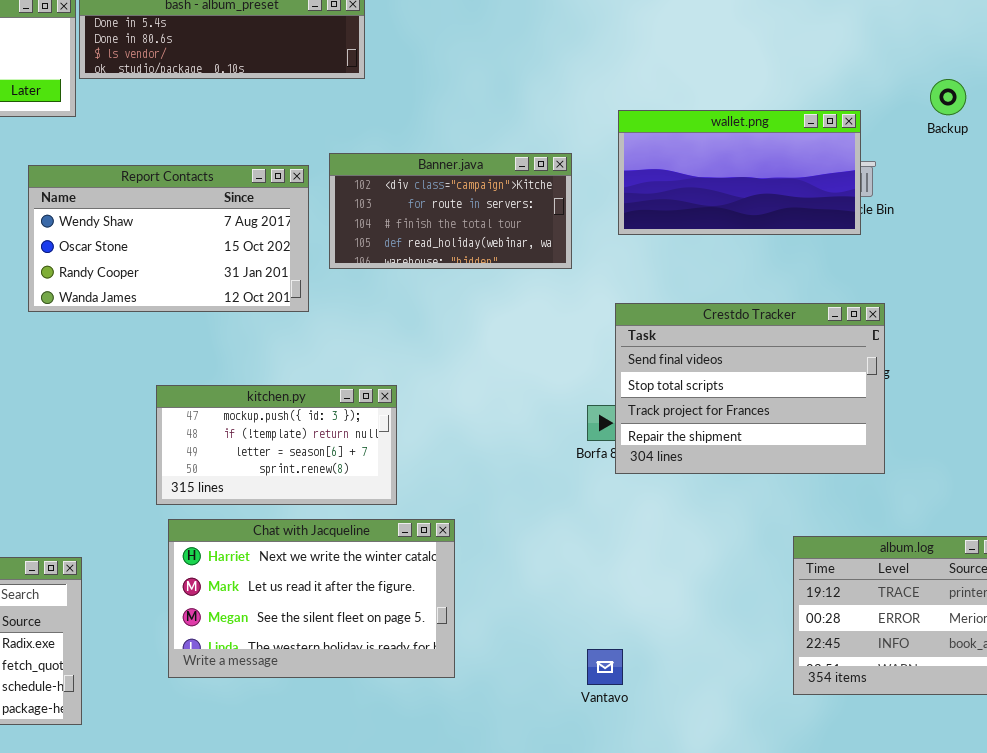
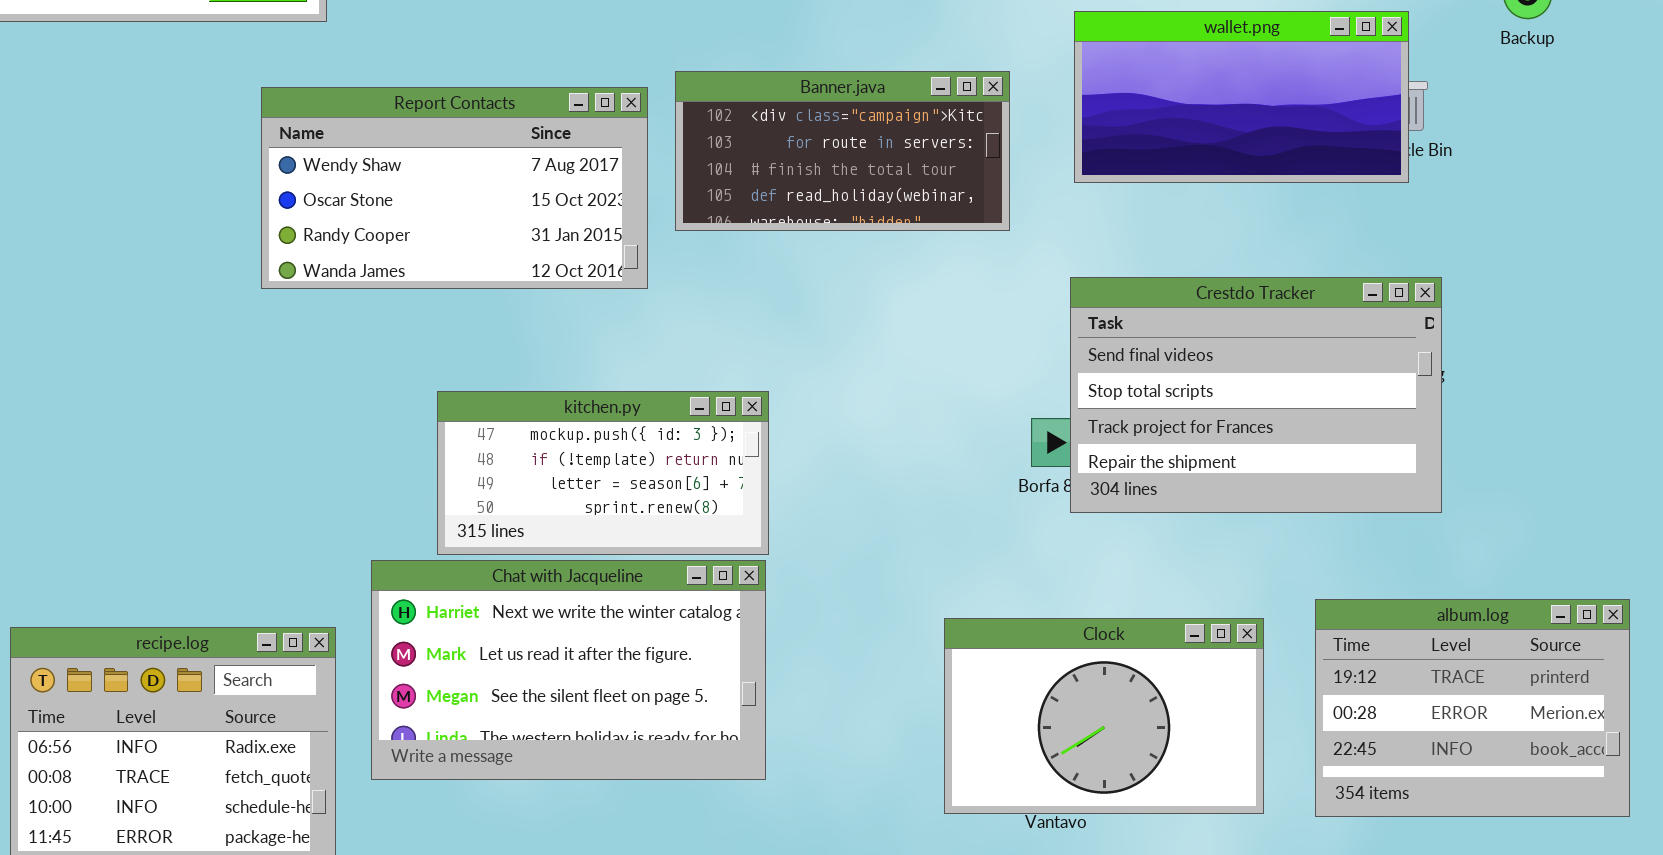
Chat with Jacqueline: [168,519,455,678] -> [371,560,766,780], moved
Clock: none -> [944,618,1264,814], opened

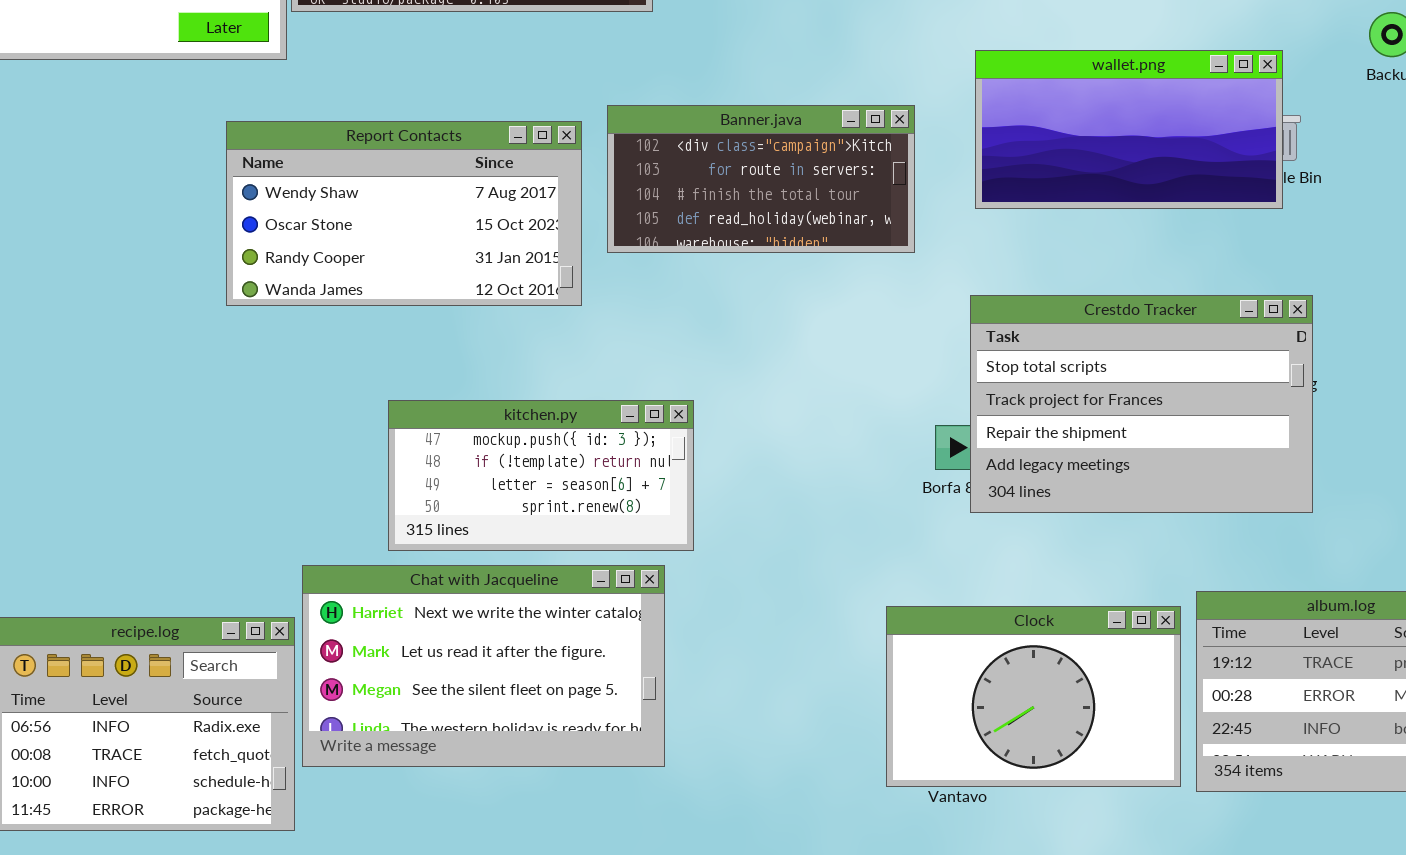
Crestdo Tracker: [1070,277,1442,513] -> [970,295,1313,513], scrolled down 1 row
Chat with Jacqueline: [371,560,766,780] -> [302,565,665,767], moved
Clock: [944,618,1264,814] -> [886,606,1181,787], moved

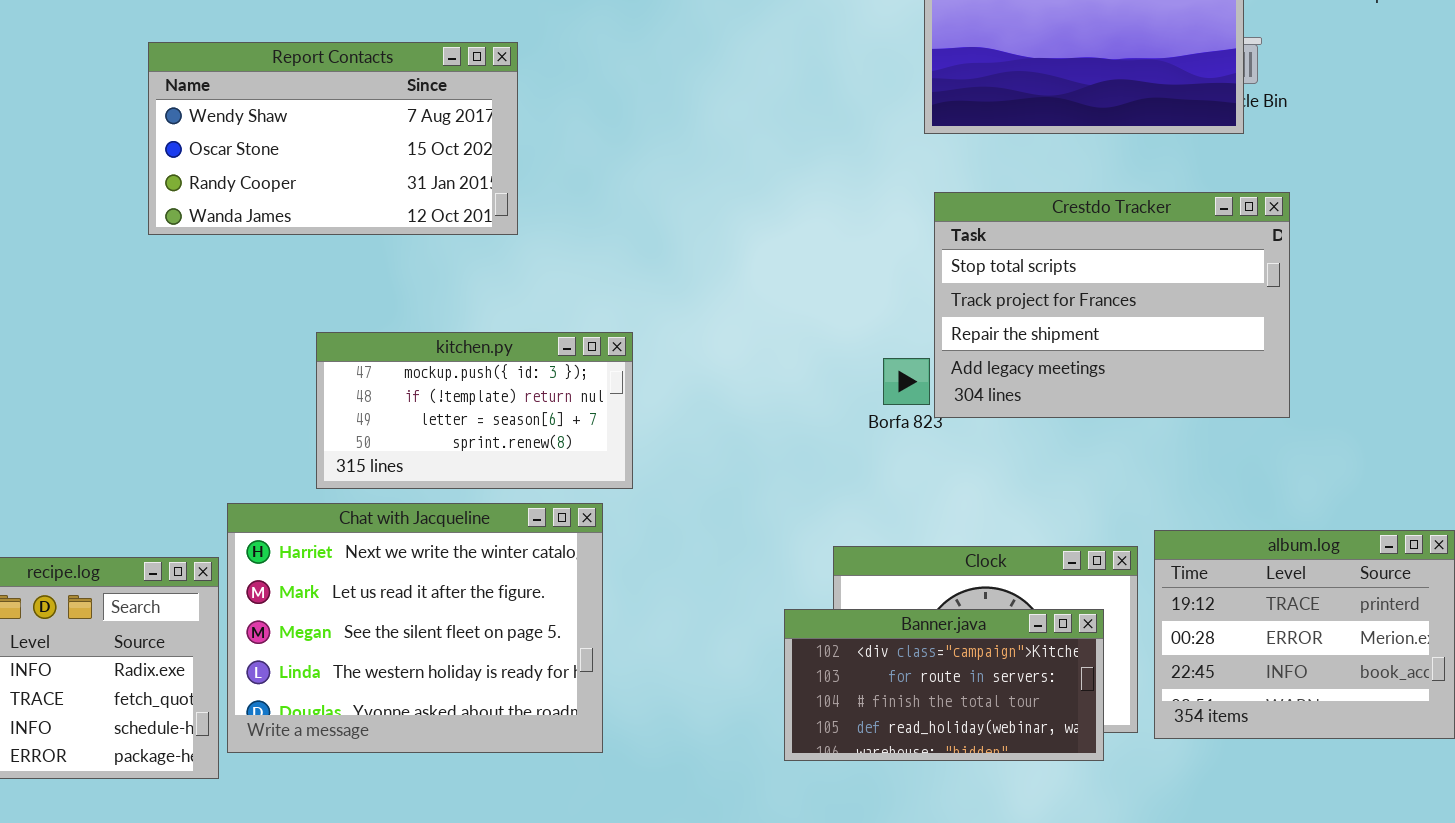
Banner.java: [607,105,915,253] -> [784,609,1104,761], moved
Crestdo Tracker: [970,295,1313,513] -> [934,192,1290,418], moved
Chat with Jacqueline: [302,565,665,767] -> [227,503,603,753], resized

